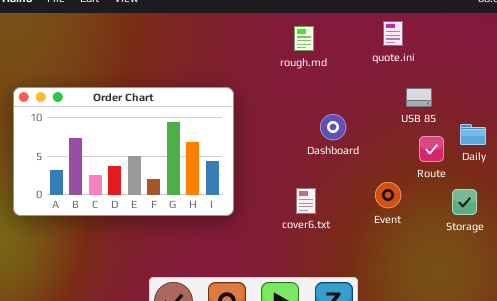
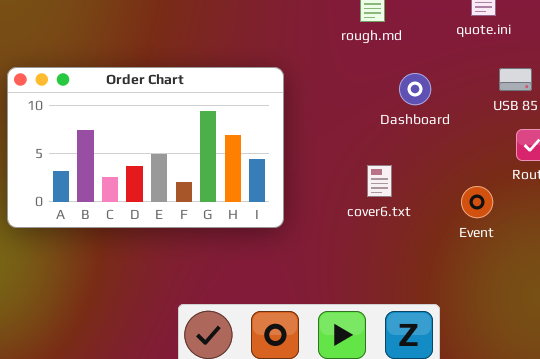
Dashboard: [320,114,346,140] -> [399,73,431,105], moved
cover6.txt: [296,188,316,214] -> [367,165,392,197], moved

